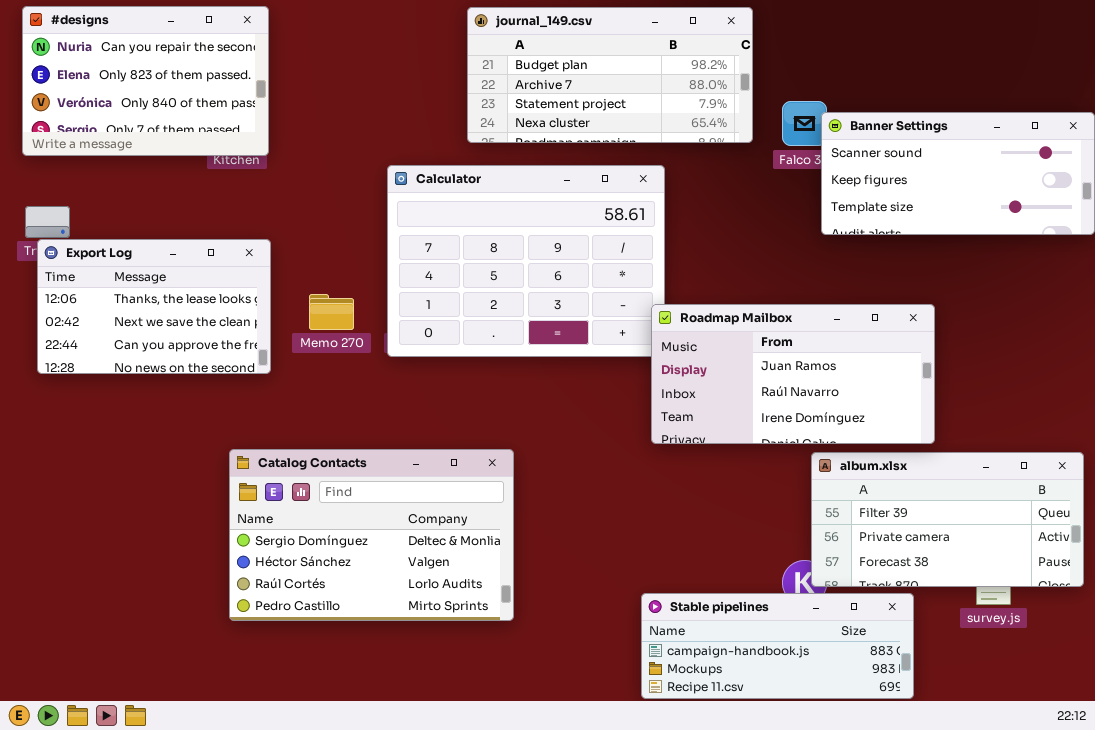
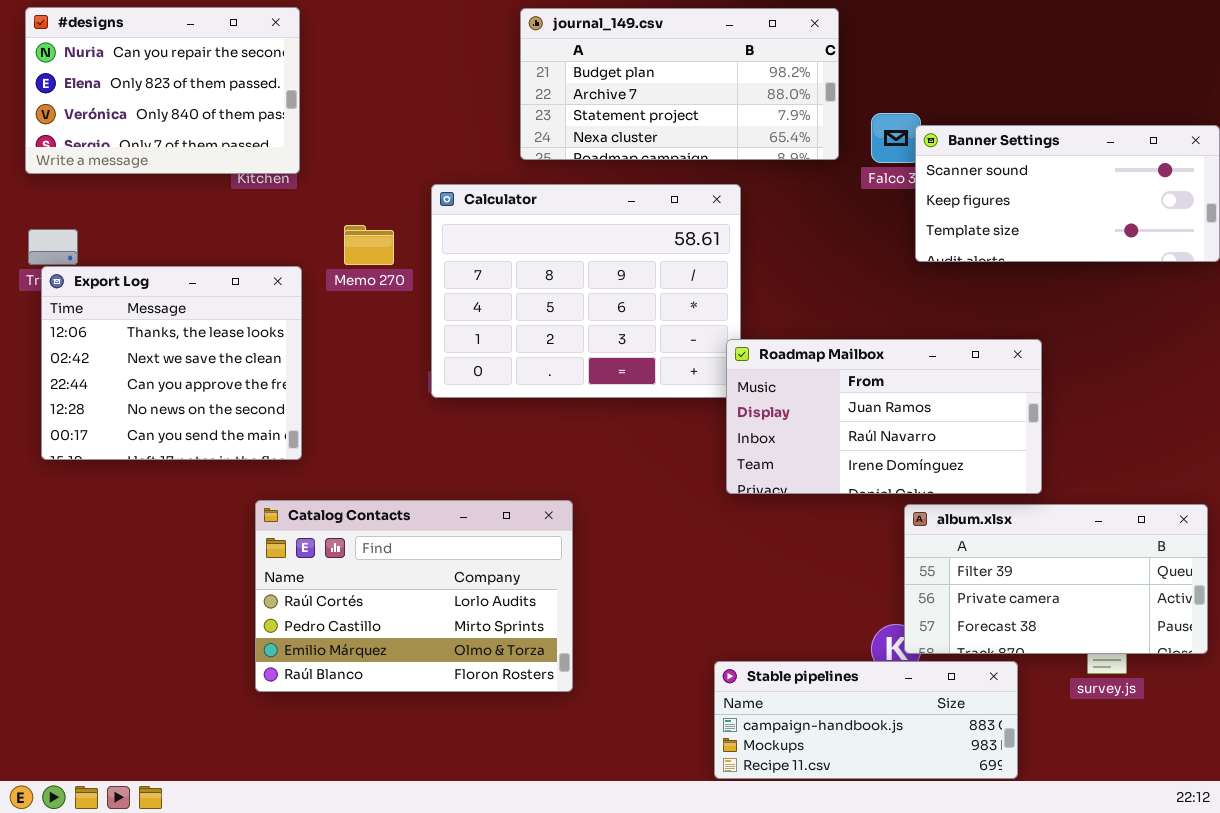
Export Log: [37,239,271,374] -> [41,266,302,460], resized
Memo 270: [309,294,354,330] -> [344,225,394,265], moved
Catalog Contacts: [229,449,514,621] -> [255,500,573,692], scrolled down 2 rows

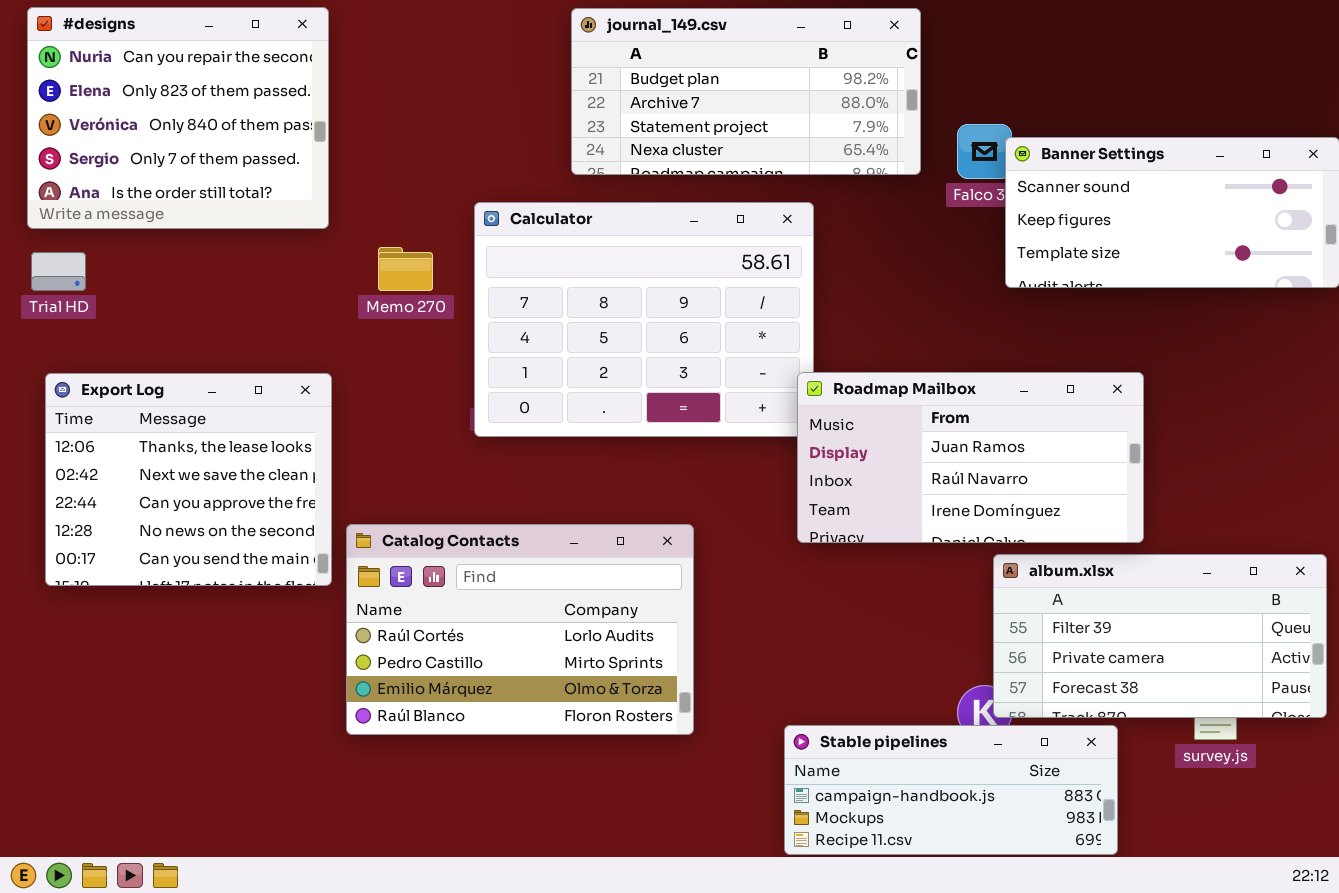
#designs: [25,7,300,174] -> [27,7,329,229], resized
Export Log: [41,266,302,460] -> [45,373,332,586], moved
Catalog Contacts: [255,500,573,692] -> [346,524,694,735], moved

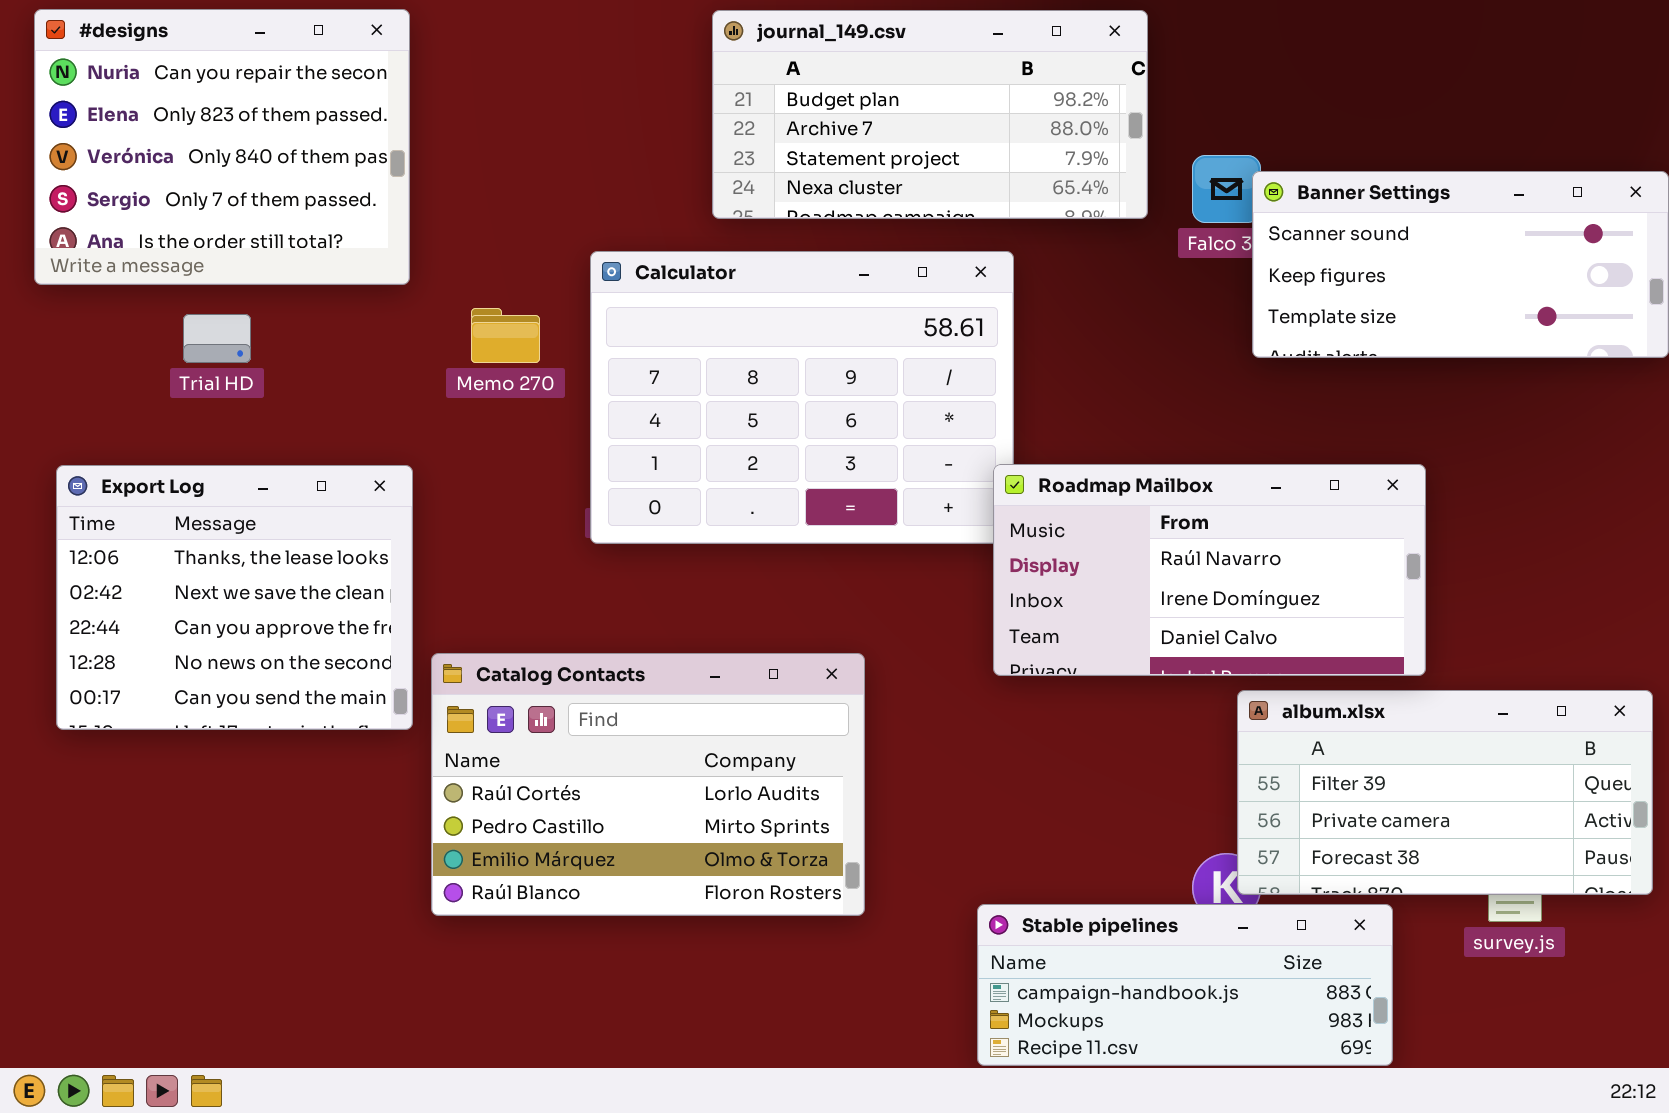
Trial HD: [31,252,86,291] -> [183,314,251,363], moved
Roadmap Mailbox: [797,372,1144,543] -> [993,464,1426,676], scrolled down 1 row

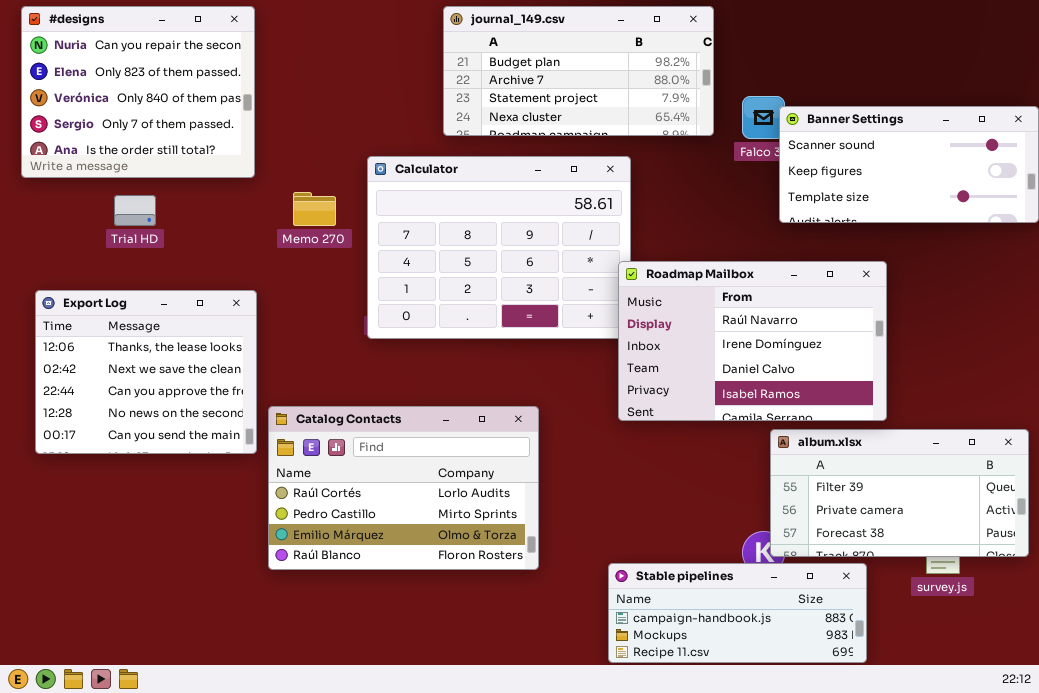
Roadmap Mailbox: [993,464,1426,676] -> [618,261,887,421], resized

